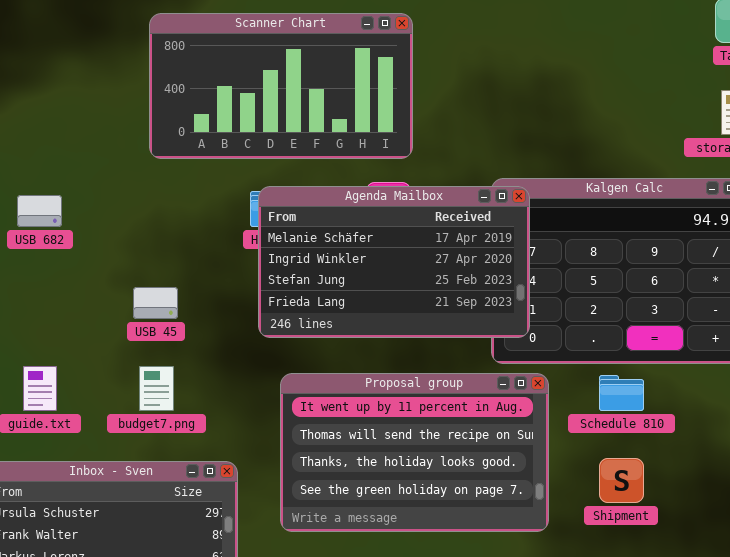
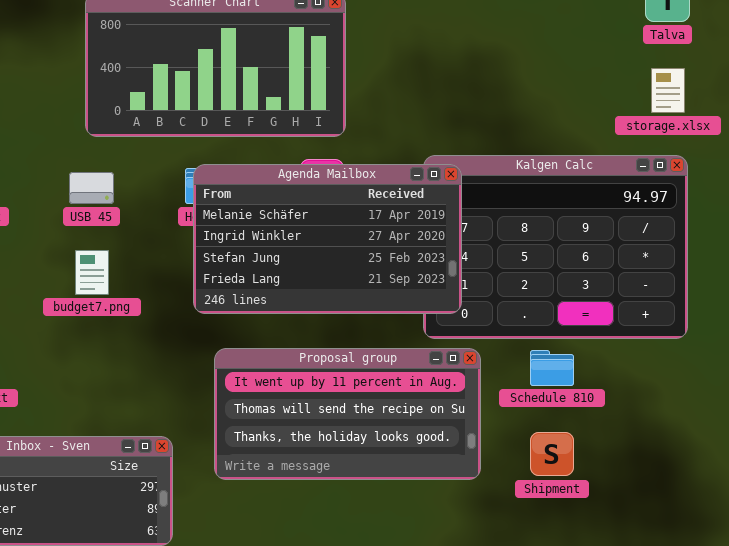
USB 45: [133,287,178,319] -> [69,172,114,204], moved
budget7.png: [139,366,174,411] -> [75,250,109,295], moved
Proposal group: [280,373,549,532] -> [214,348,481,480], resized

